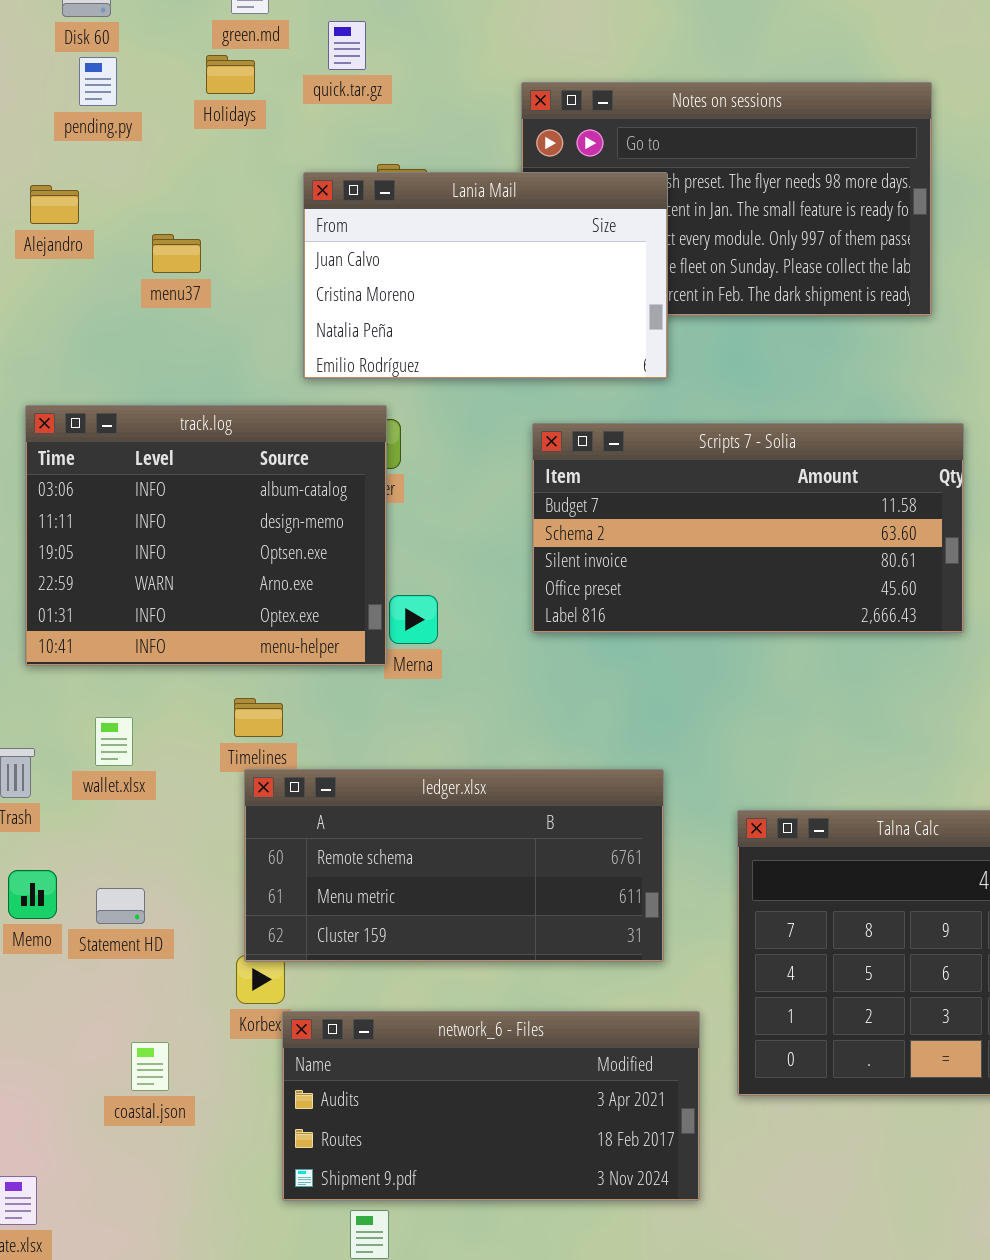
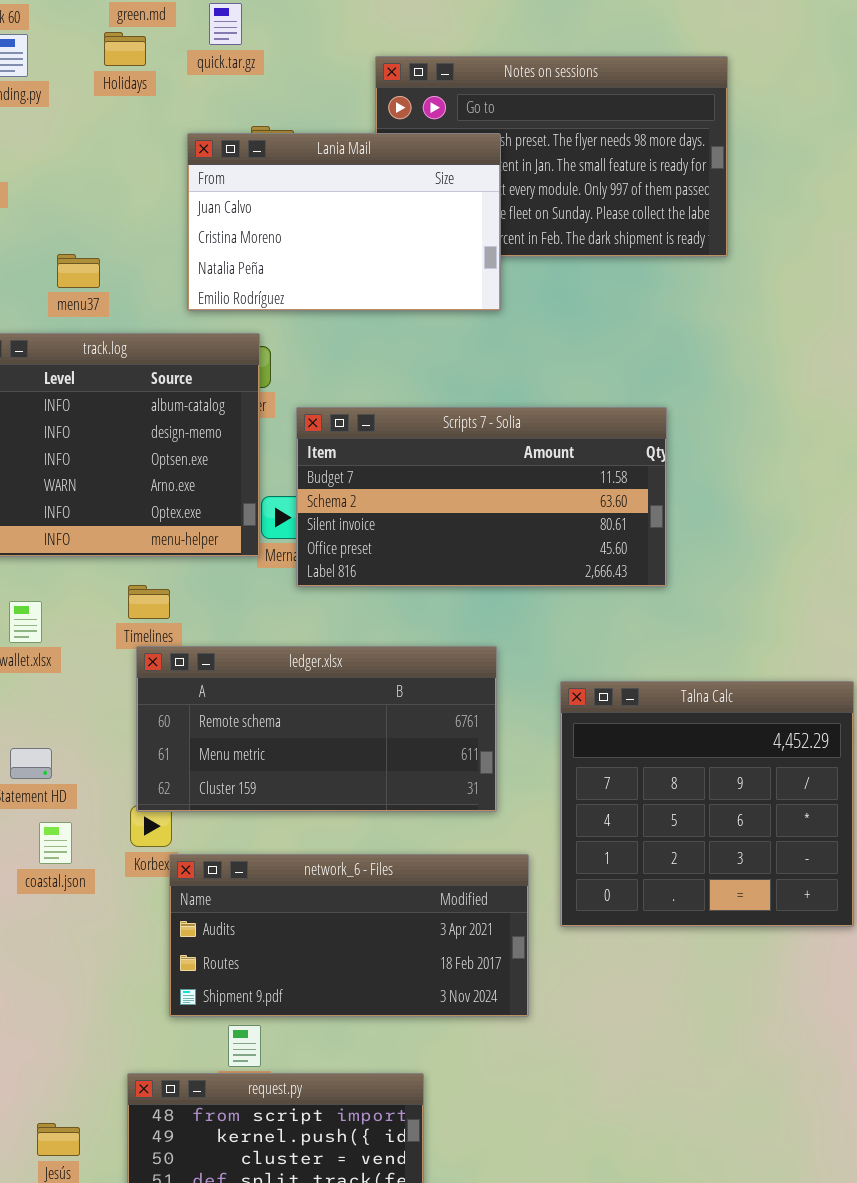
menu37: [152,234,201,273] -> [57,254,100,288], moved
Scripts 7 - Solia: [532,423,964,633] -> [296,407,667,587], moved
coastal.json: [131,1042,169,1091] -> [39,822,72,864], moved

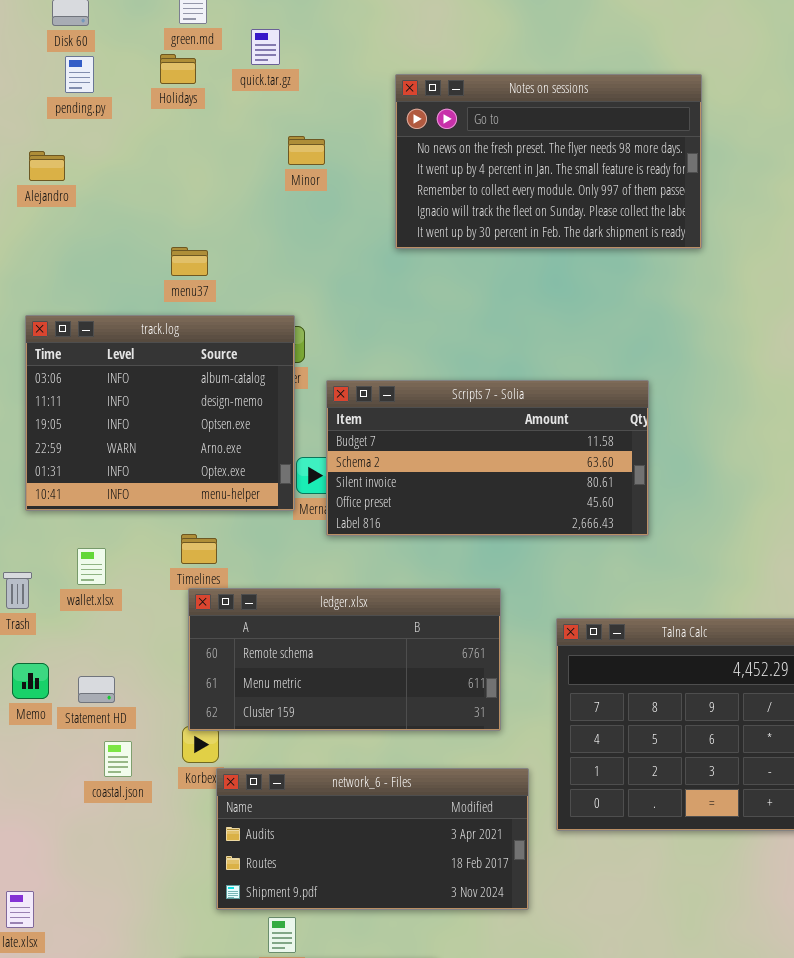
Lania Mail: [187,133,501,311] -> none, closed
menu37: [57,254,100,288] -> [171,247,208,276], moved

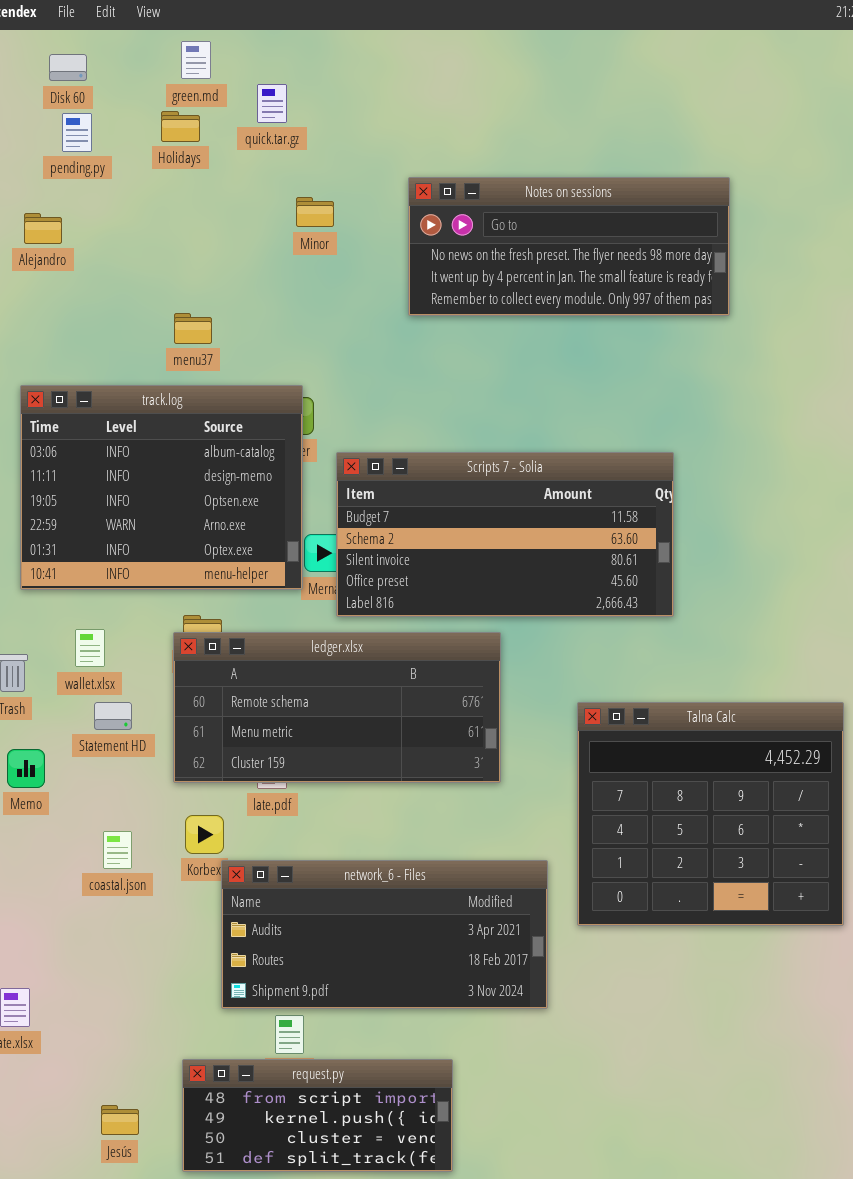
Notes on sessions: [395,74,702,249] -> [408,177,730,316], resized
ledger.xlsx: [188,588,501,731] -> [173,632,501,783], moved
Statement HD: [78,676,115,703] -> [94,702,132,730], moved

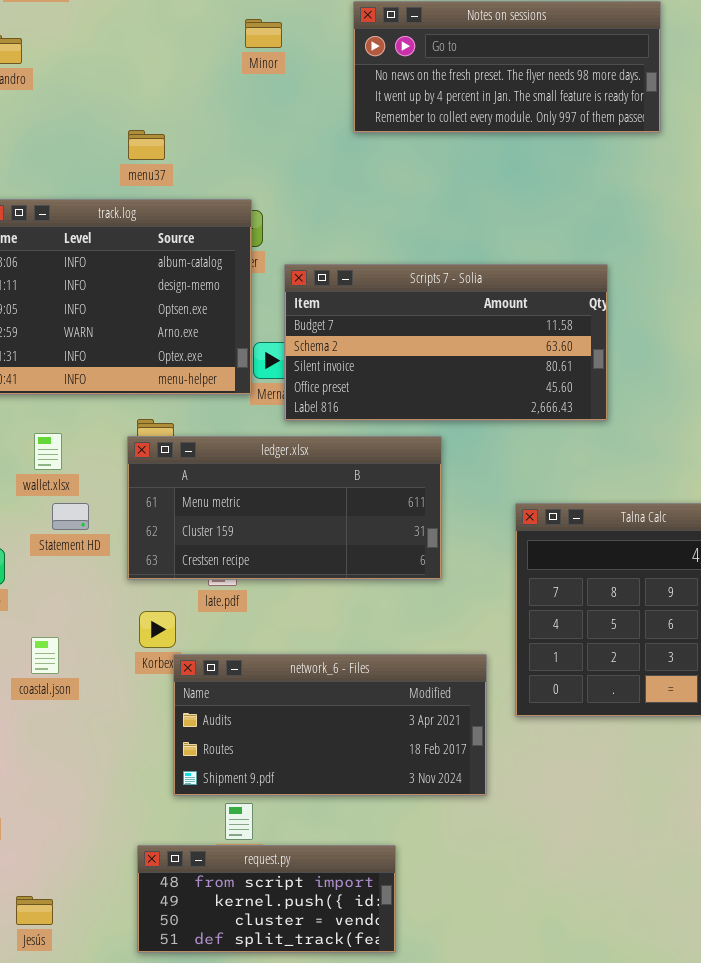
ledger.xlsx: [173,632,501,783] -> [127,436,442,580], scrolled down 1 row
coastal.json: [103,831,132,869] -> [31,637,59,674], moved
Jesús: [101,1105,139,1135] -> [16,896,53,925], moved

